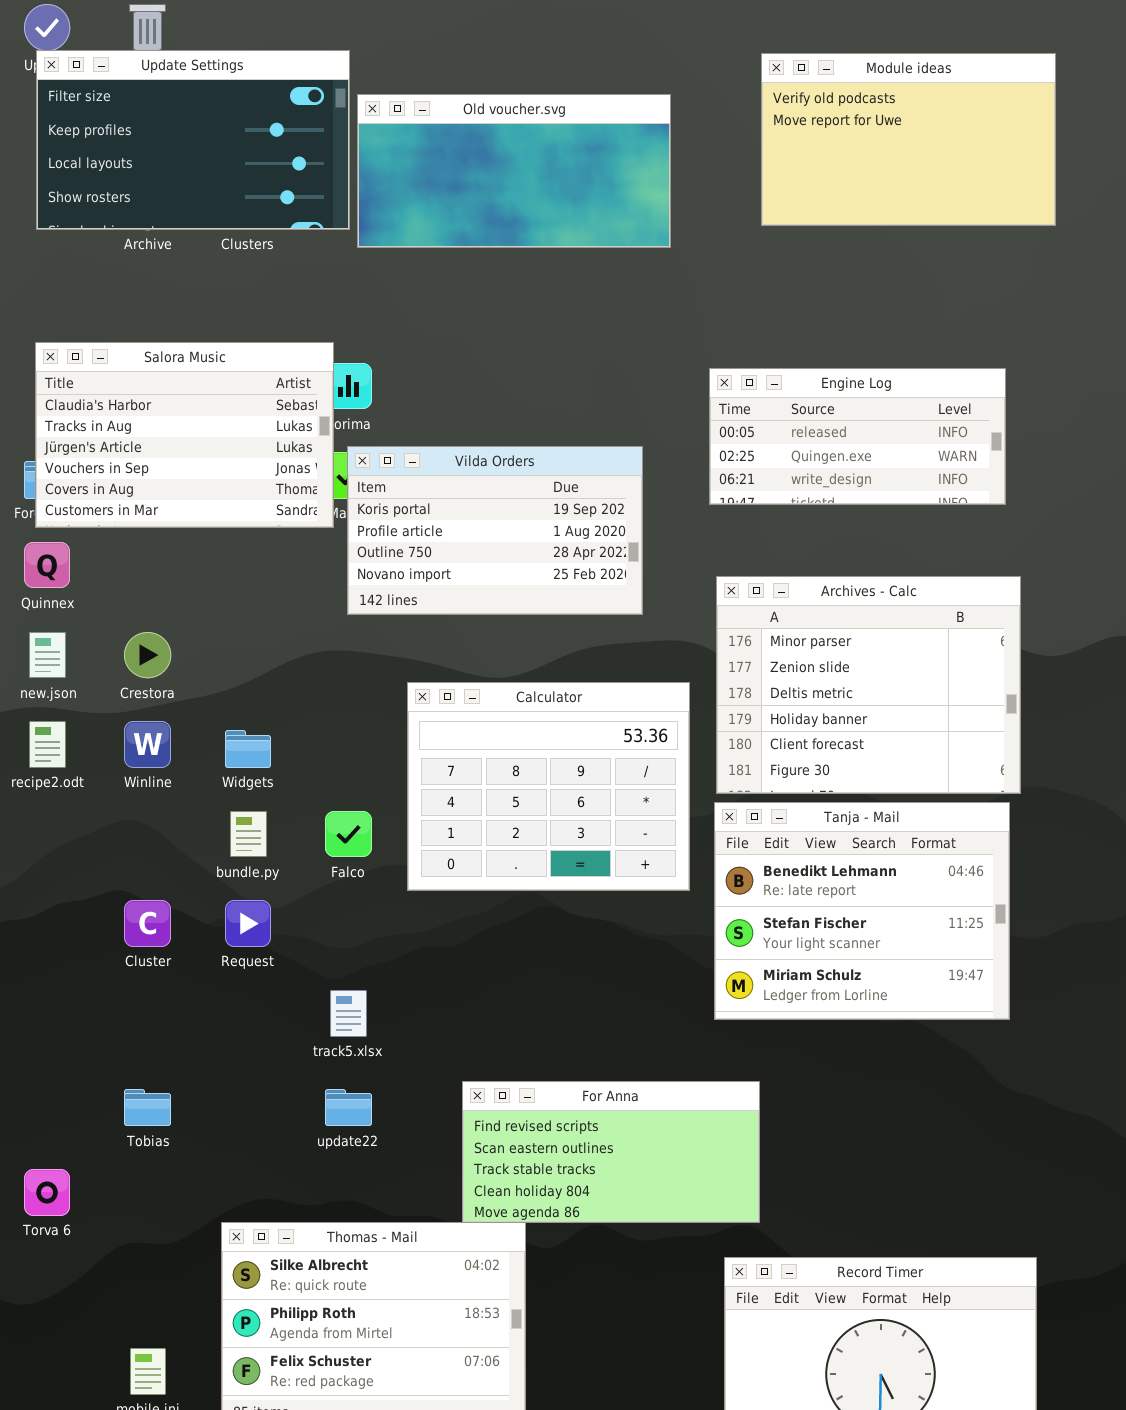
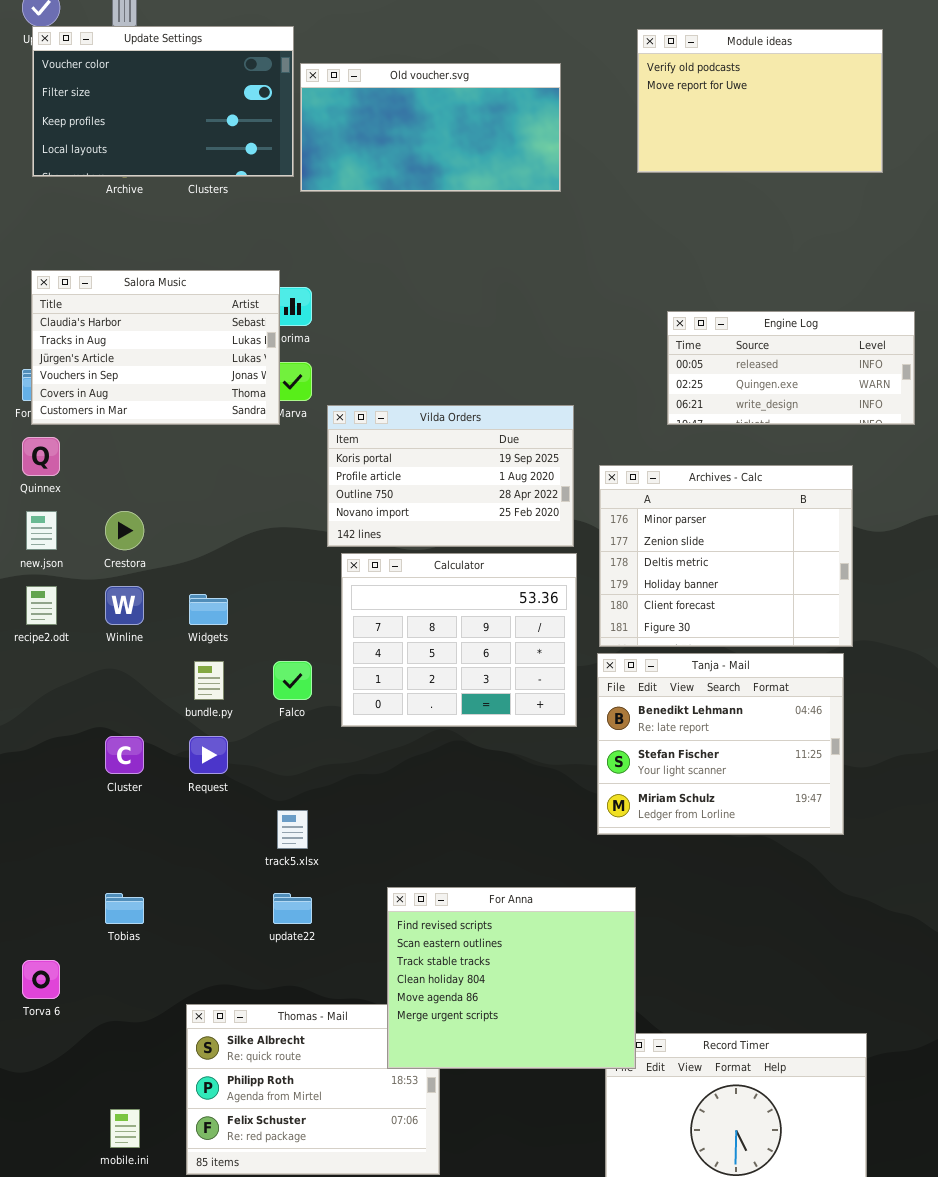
Update Settings: [36,50,350,230] -> [32,26,294,177], scrolled up 1 row
Engine Log: [709,368,1006,505] -> [667,311,915,425], moved
Vilda Orders: [347,446,643,615] -> [327,405,574,547], moved
For Anna: [462,1081,760,1223] -> [387,887,636,1069], resized

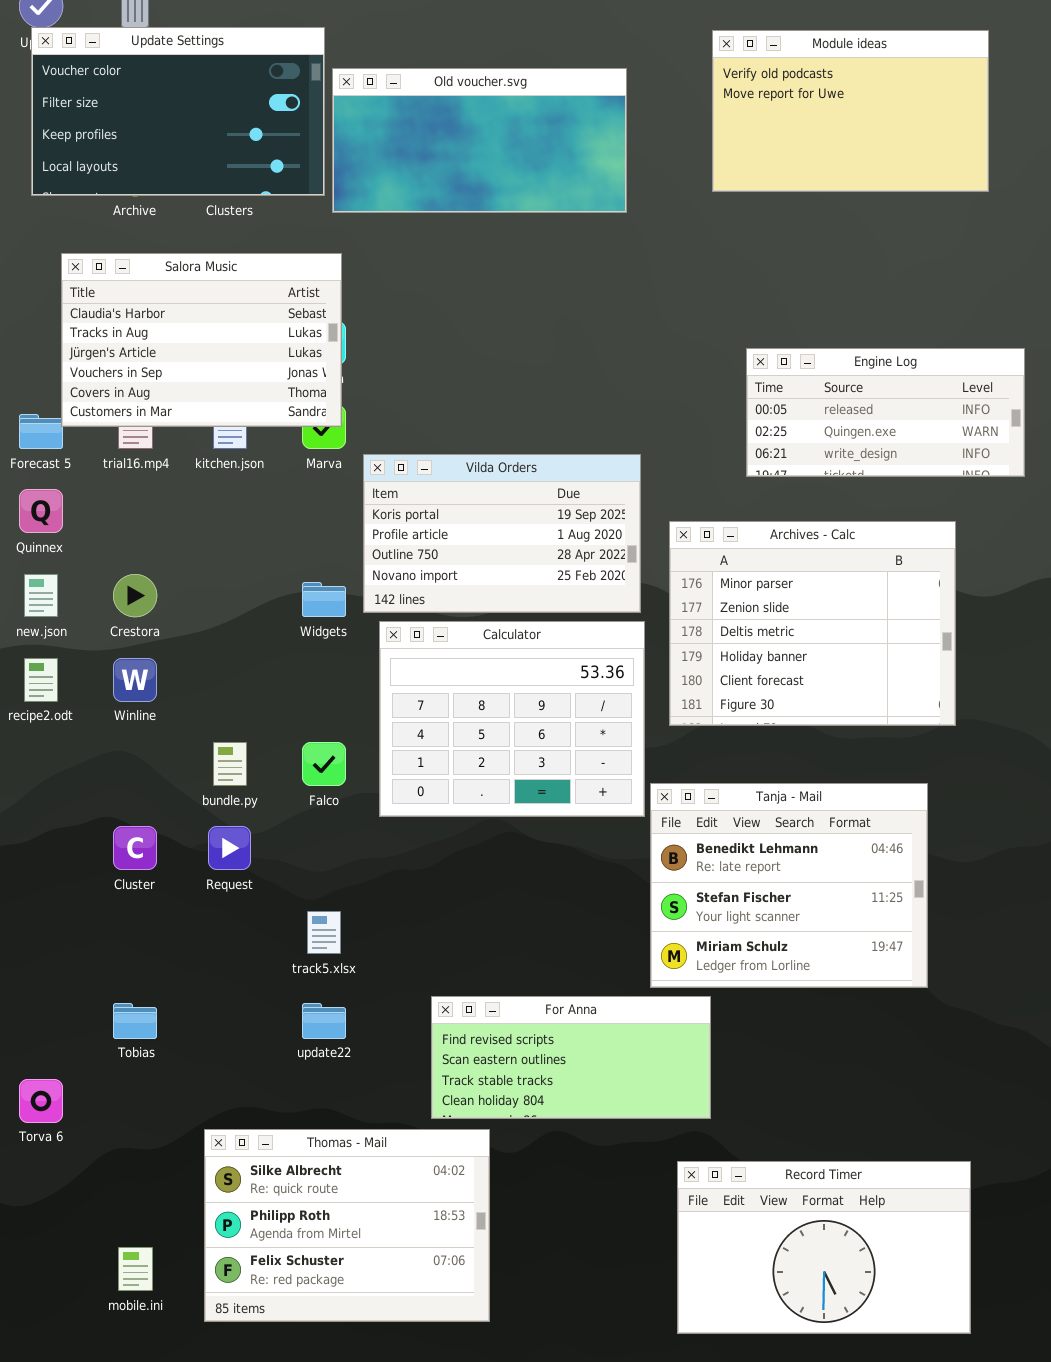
Salora Music: [31,270,280,425] -> [61,253,342,427], moved
Widgets: [189,594,228,625] -> [302,582,346,617], moved
Tanja - Mail: [597,653,844,835] -> [650,783,928,988], moved
For Anna: [387,887,636,1069] -> [431,996,711,1119], resized

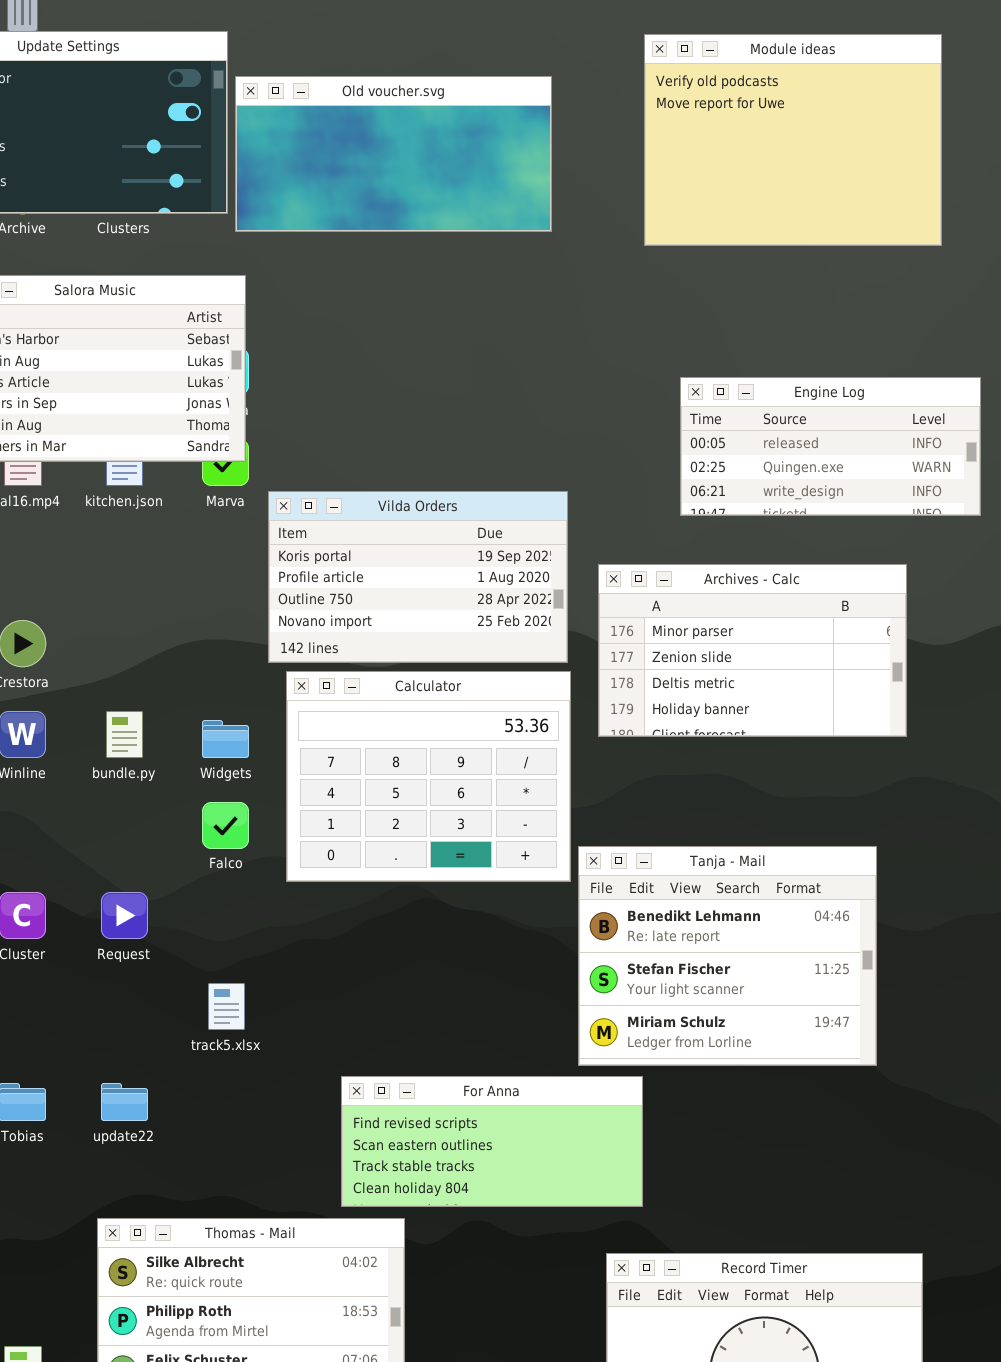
Module ideas: [712,30,989,192] -> [644,34,942,246], resized
Archives - Calc: [669,521,956,726] -> [598,564,907,737], resized
Widgets: [302,582,346,617] -> [202,720,249,758], moved
bundle.py: [213,742,247,786] -> [106,711,143,758], moved
update22: [302,1003,346,1039] -> [101,1083,148,1121], moved

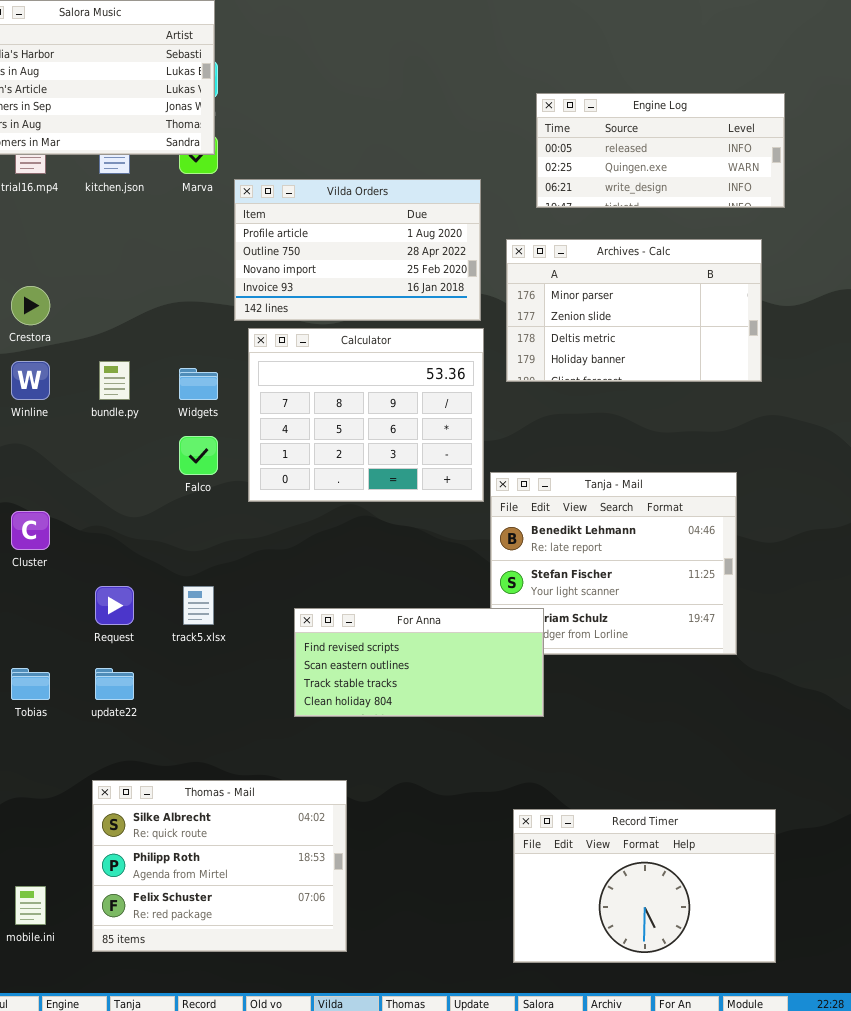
Engine Log: [680,377,981,516] -> [536,93,785,208], moved
Vilda Orders: [268,491,568,663] -> [234,179,481,321], scrolled down 1 row
Request: [101,892,148,939] -> [95,586,134,625], moved
For Anna: [341,1076,643,1207] -> [294,608,544,717], moved

